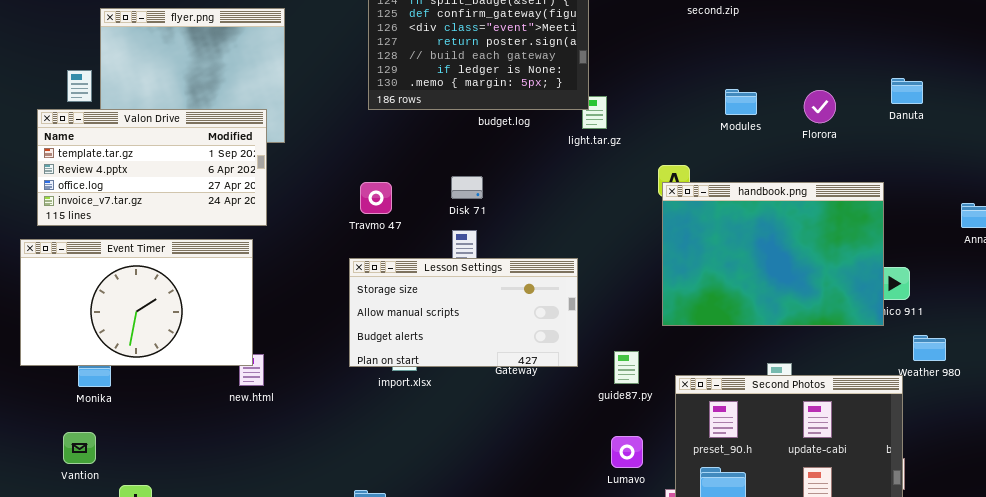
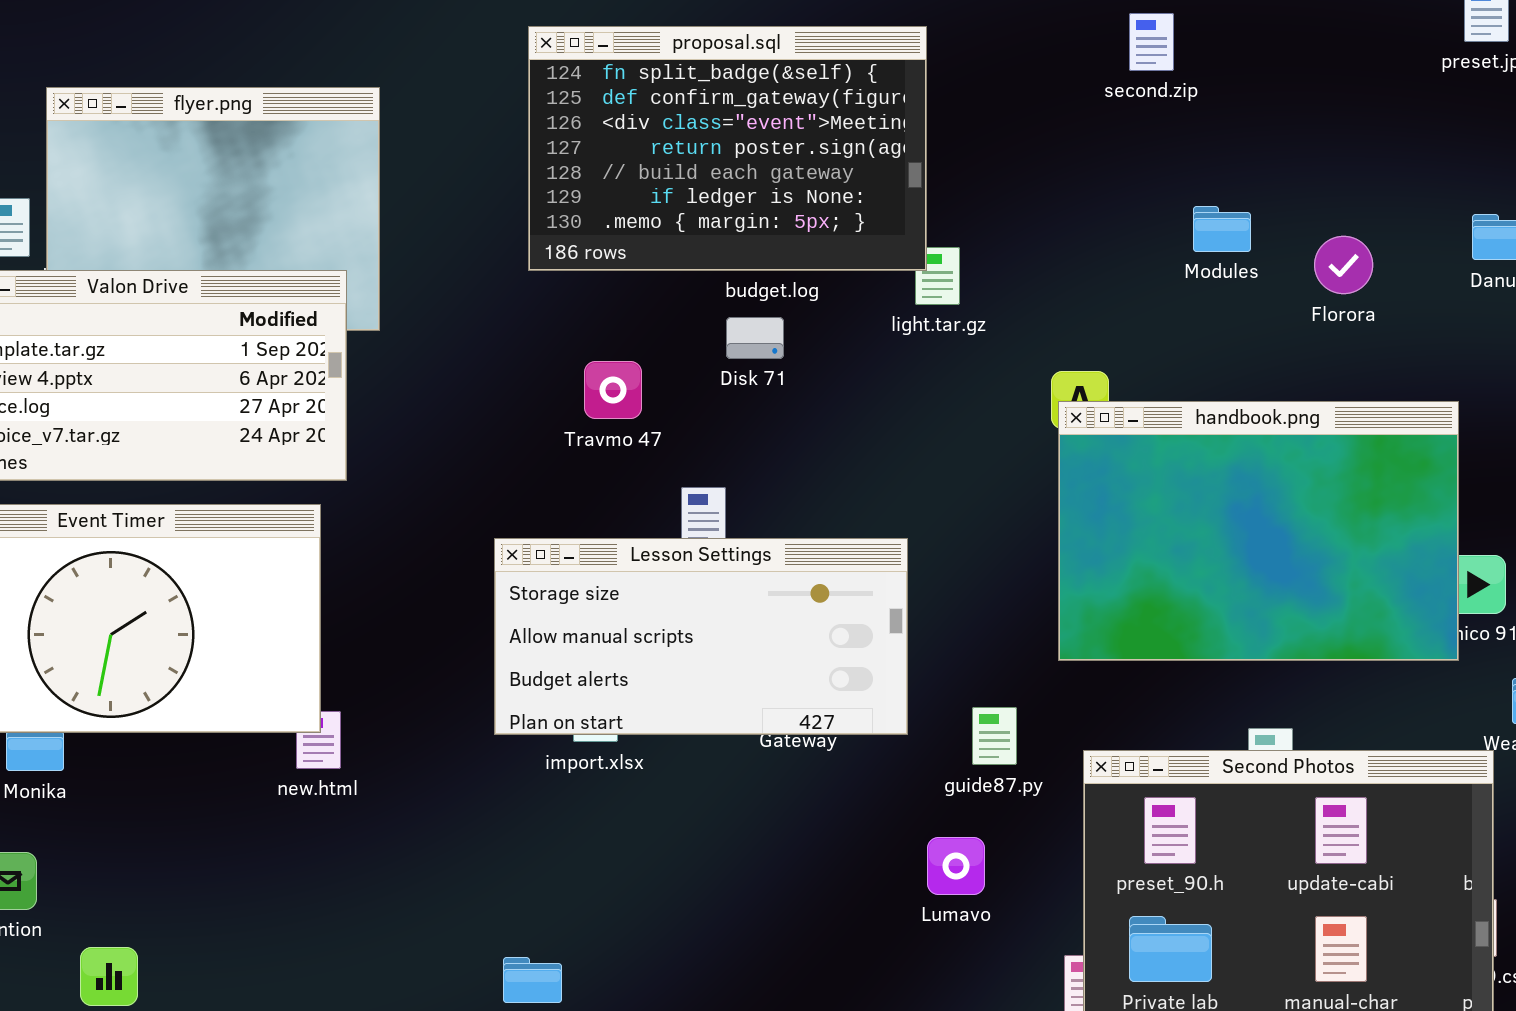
Modules: [725,89,757,115] -> [1193,206,1251,252], moved
Disk 71: [451,176,483,199] -> [726,317,784,359], moved
Travmo 47: [360,182,392,214] -> [584,361,642,419], moved
Lumavo: [611,436,643,468] -> [927,837,985,895], moved

